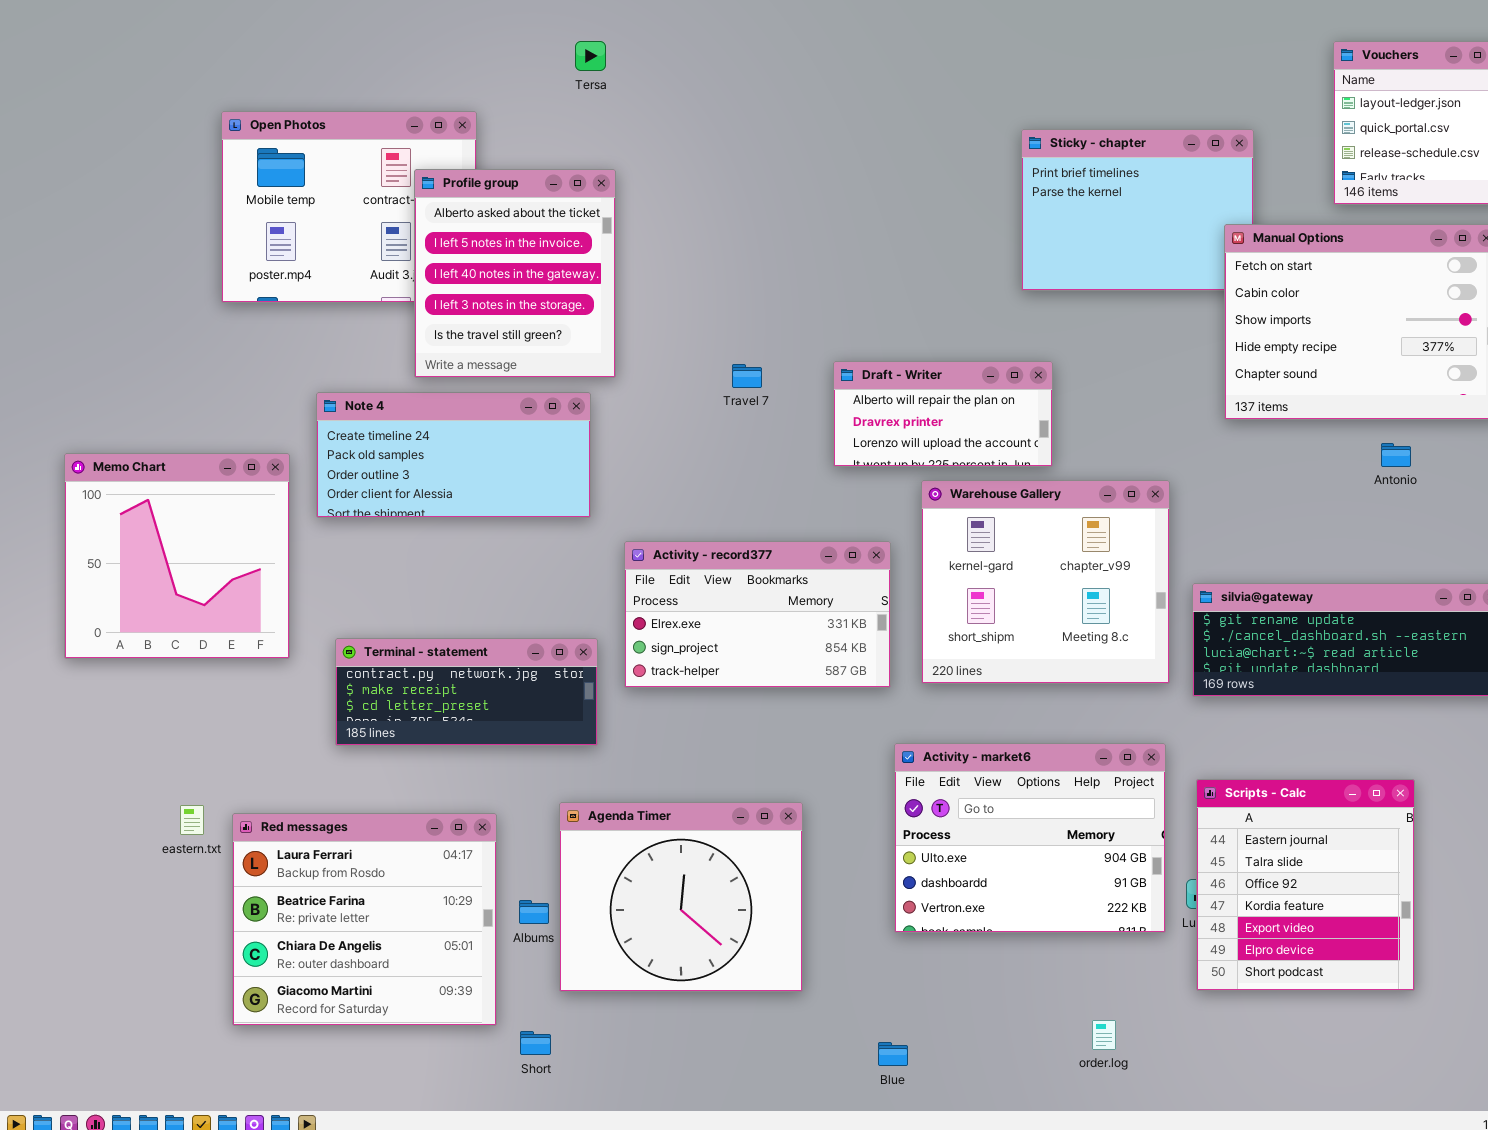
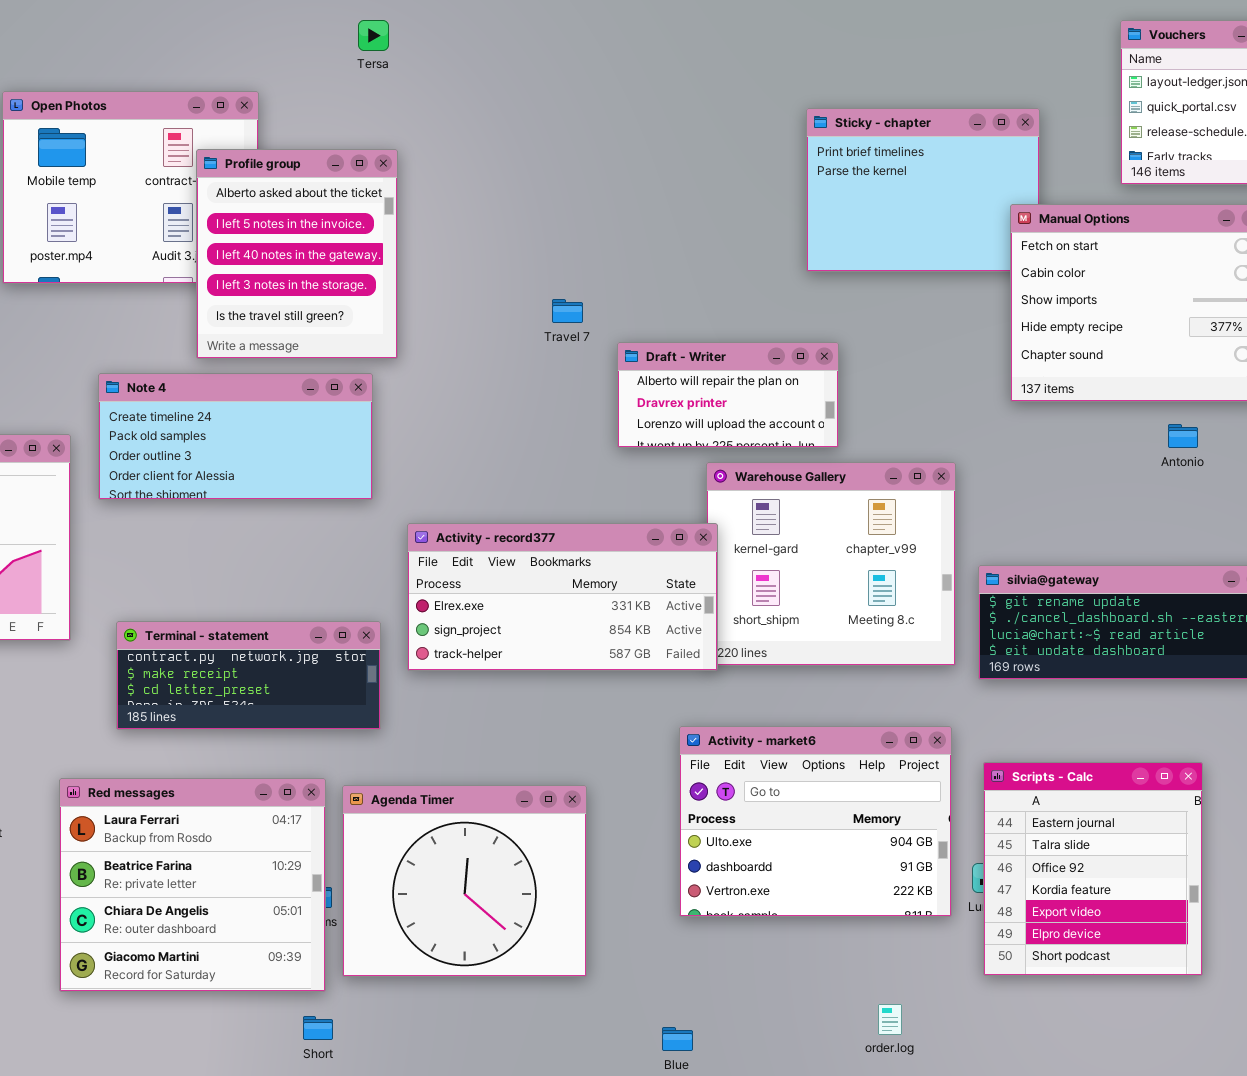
Travel 7: [732,364,762,388] -> [552,299,583,323], moved
Activity - record377: [624,541,891,688] -> [407,523,718,671], resized
Red messages: [232,813,497,1026] -> [59,778,326,992], moved

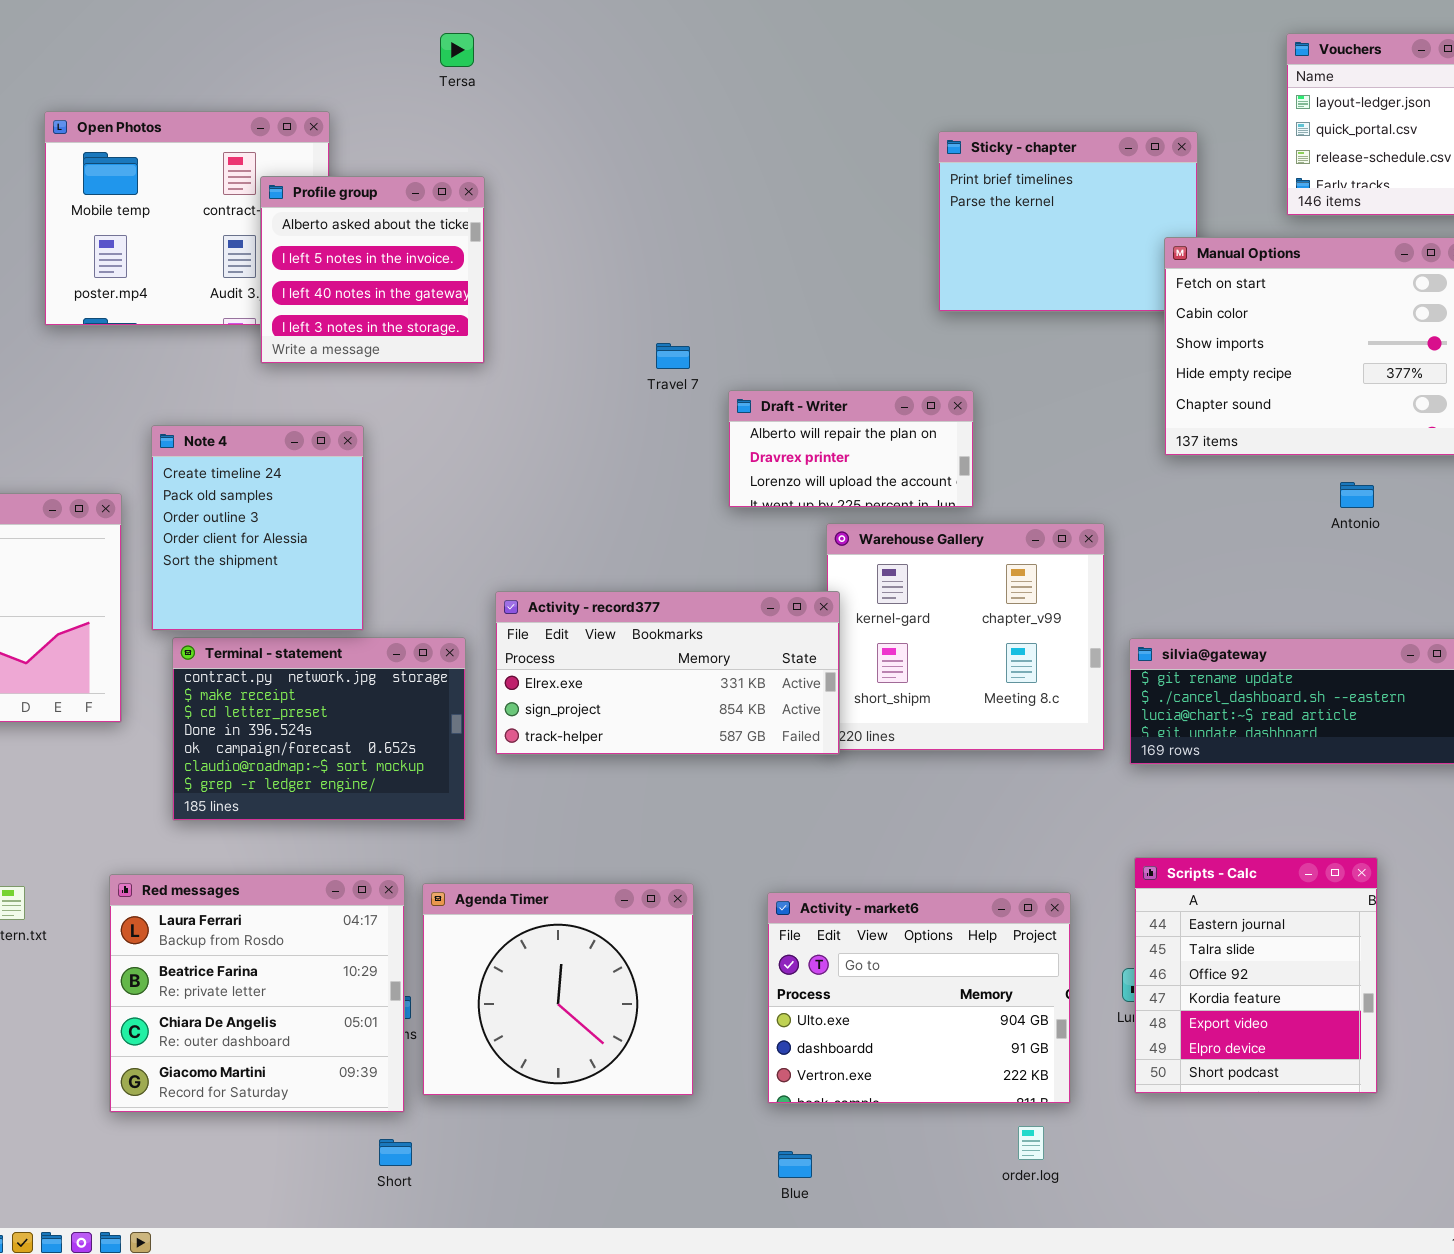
Profile group: [196,149,398,359] -> [260,176,485,364], resized
Note 4: [98,373,373,500] -> [151,425,364,631], resized
Terminal - statement: [116,621,381,730] -> [172,637,466,821], resized
Activity - market6: [679,726,952,917] -> [767,892,1071,1104], moved

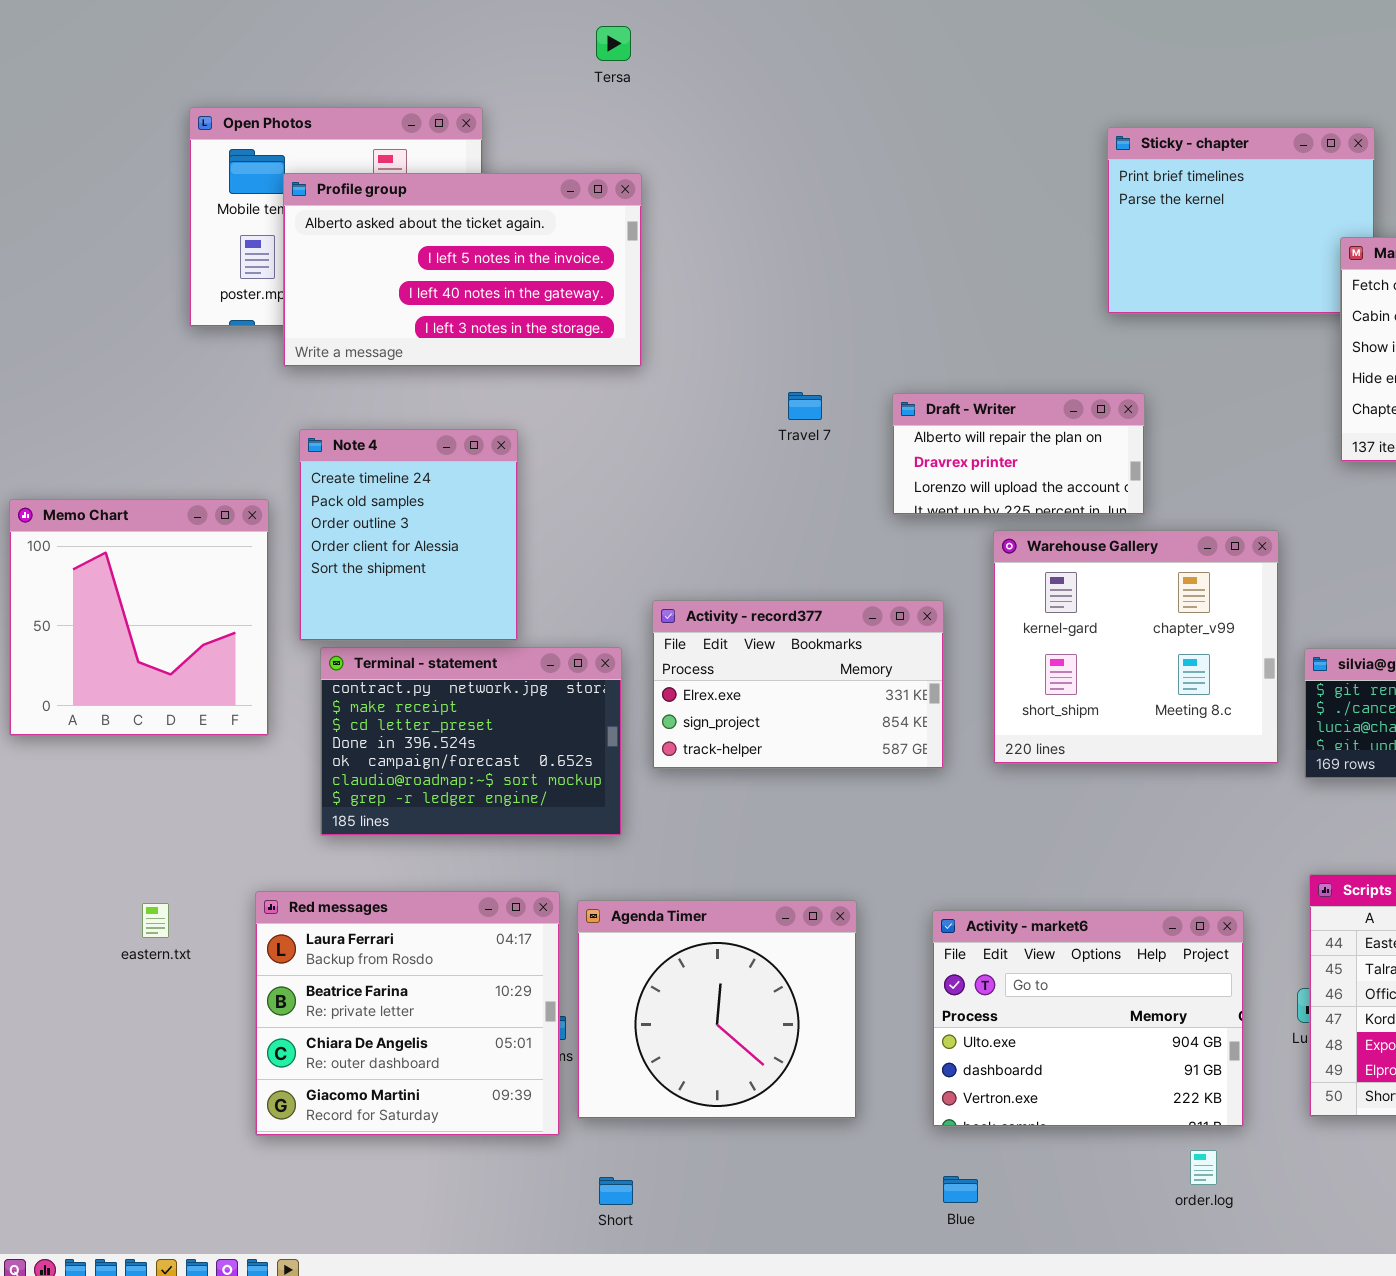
Profile group: [260,176,485,364] -> [283,173,642,367], resized
Travel 7: [656,343,690,369] -> [788,392,822,420], moved
Activity - record377: [495,591,840,755] -> [652,600,944,769], resized
Short: [379,1139,412,1166] -> [599,1177,633,1205], moved

